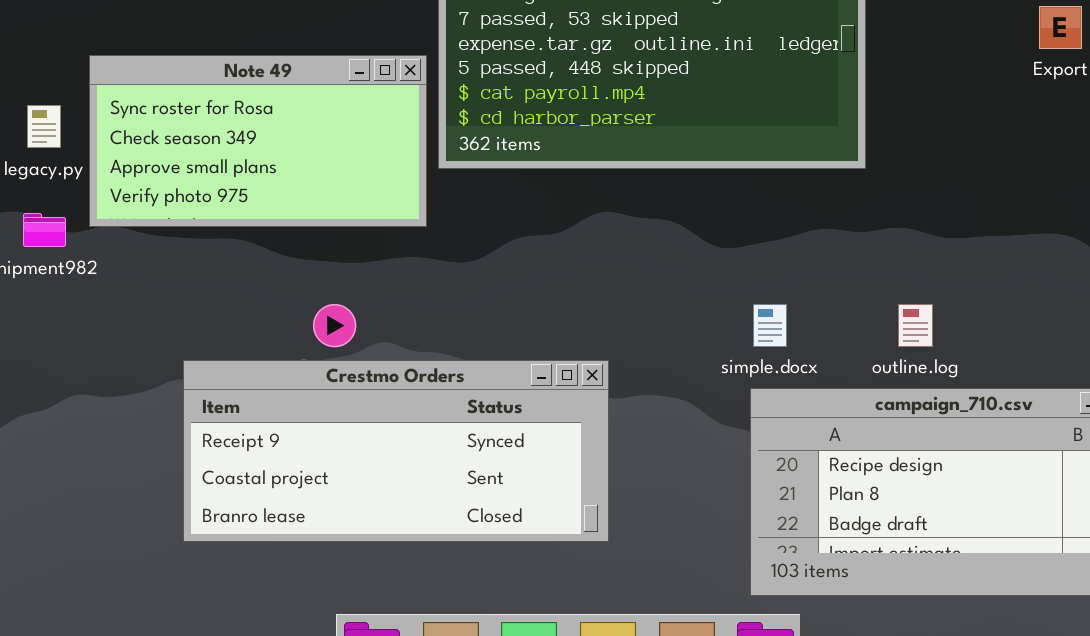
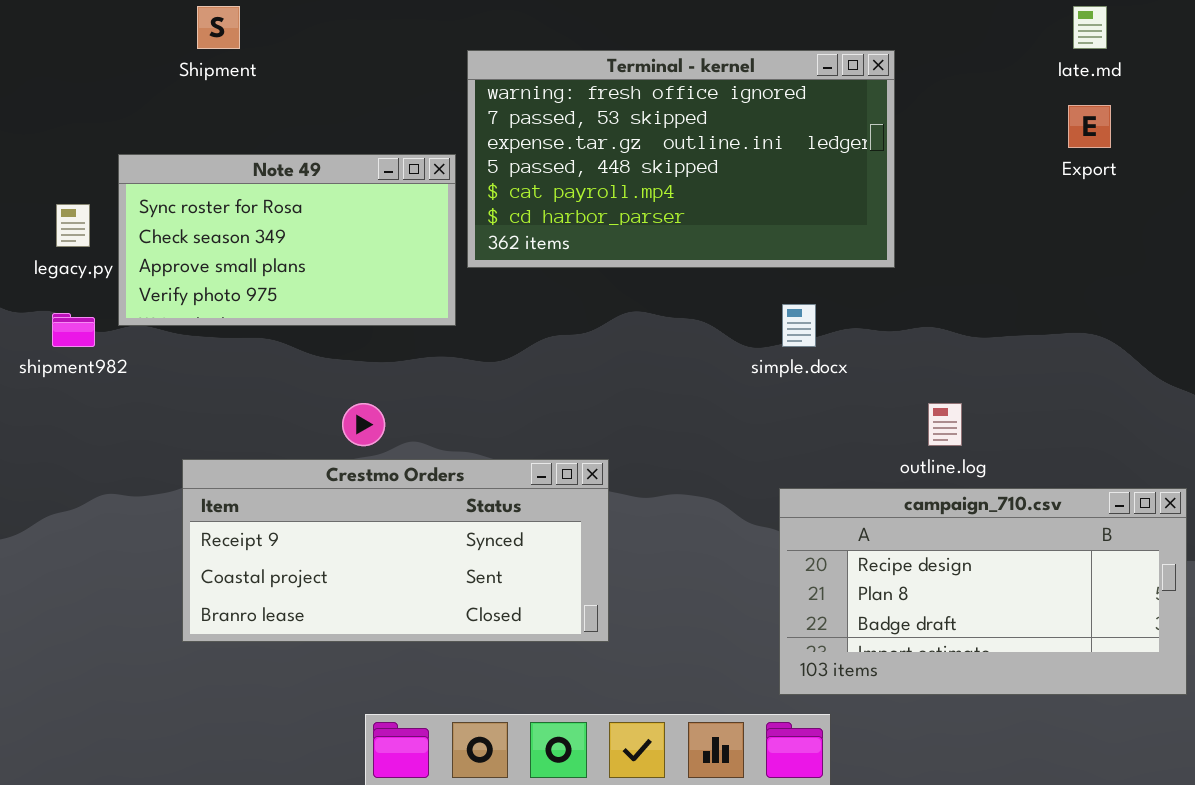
simple.docx: [753,304,787,347] -> [782,304,816,347], moved
Crestmo Orders: [183,360,609,542] -> [182,459,609,642], moved

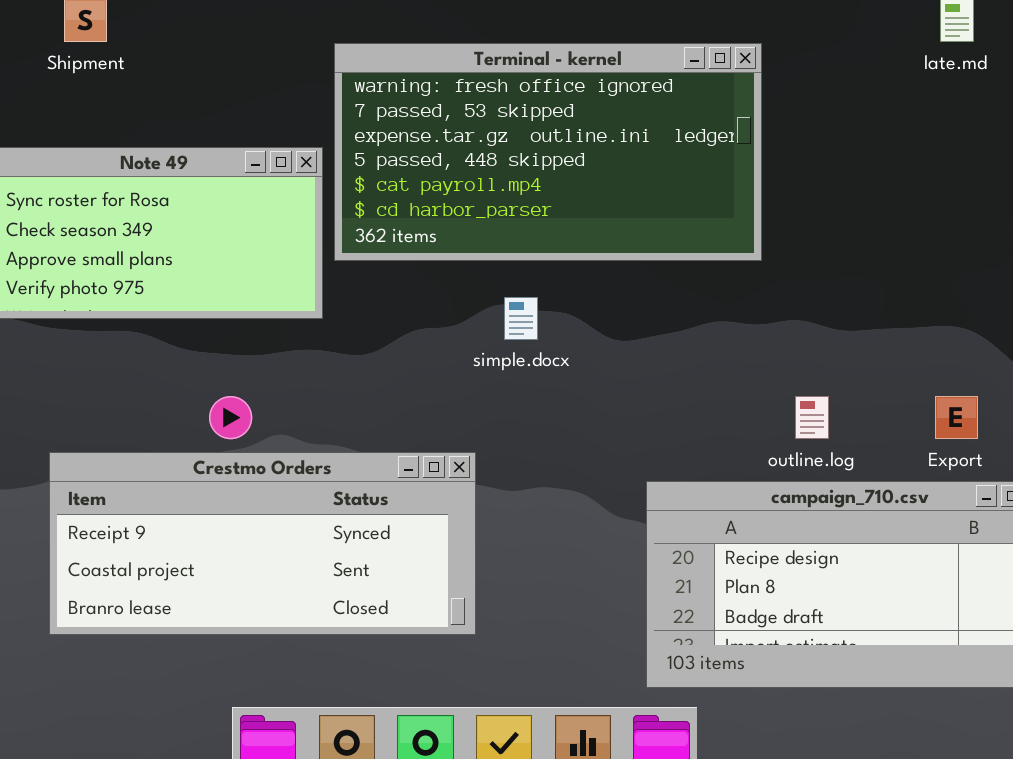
Export: [1068,105,1111,148] -> [935,396,978,439], moved
simple.docx: [782,304,816,347] -> [504,297,538,340], moved

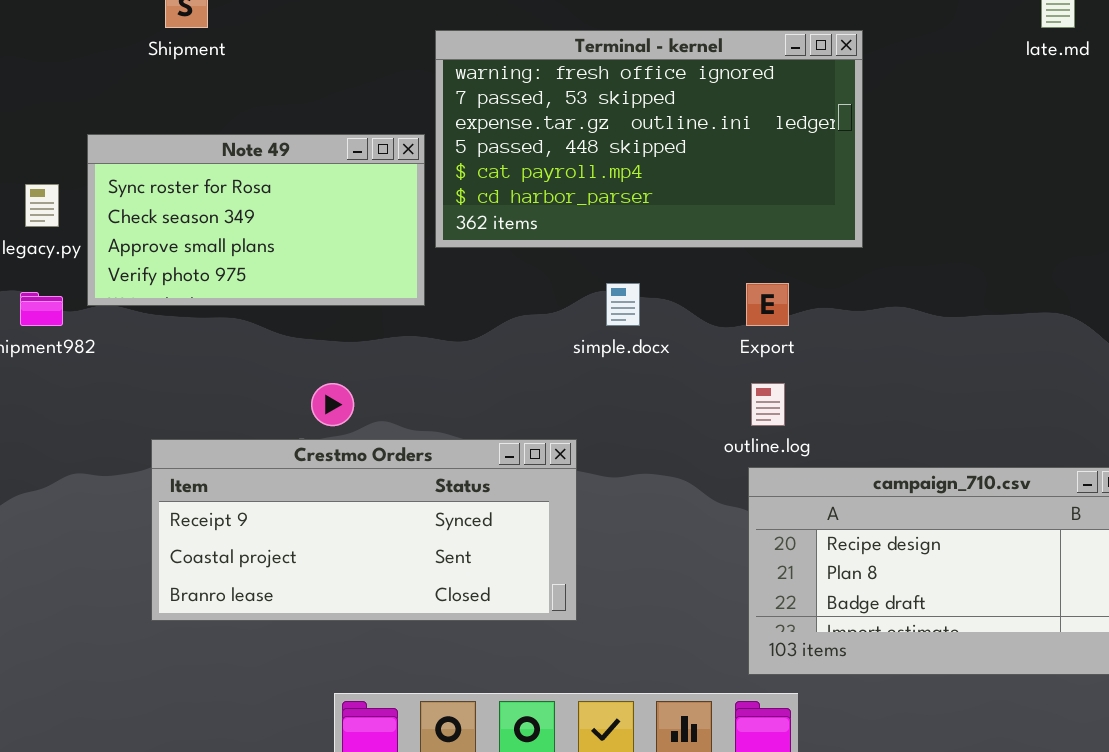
outline.log: [795,396,829,439] -> [751,383,785,426], moved
Export: [935,396,978,439] -> [746,283,789,326], moved

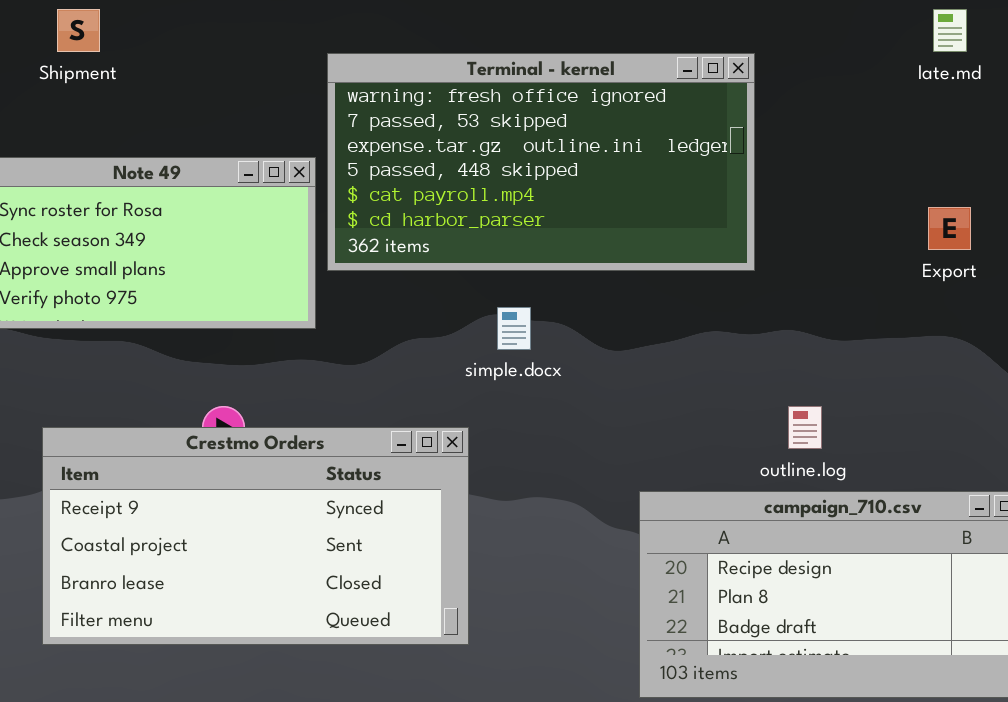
Export: [746,283,789,326] -> [928,207,971,250], moved
outline.log: [751,383,785,426] -> [788,406,822,449], moved
Crestmo Orders: [151,439,577,621] -> [42,427,469,645], resized

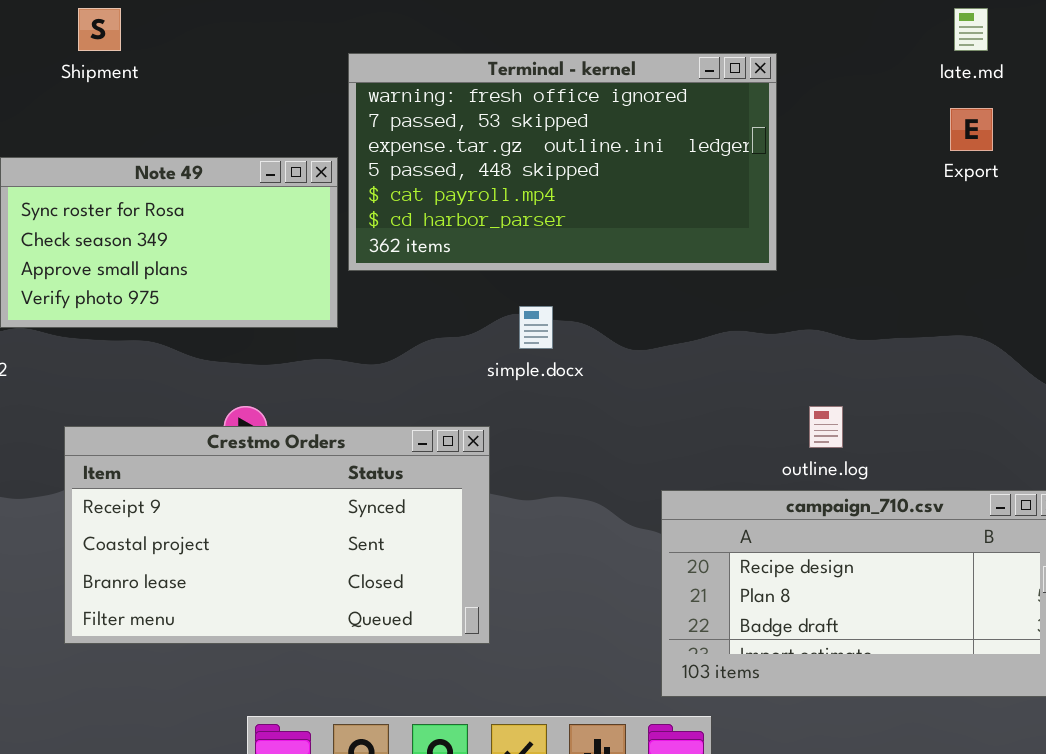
Export: [928,207,971,250] -> [950,108,993,151], moved

